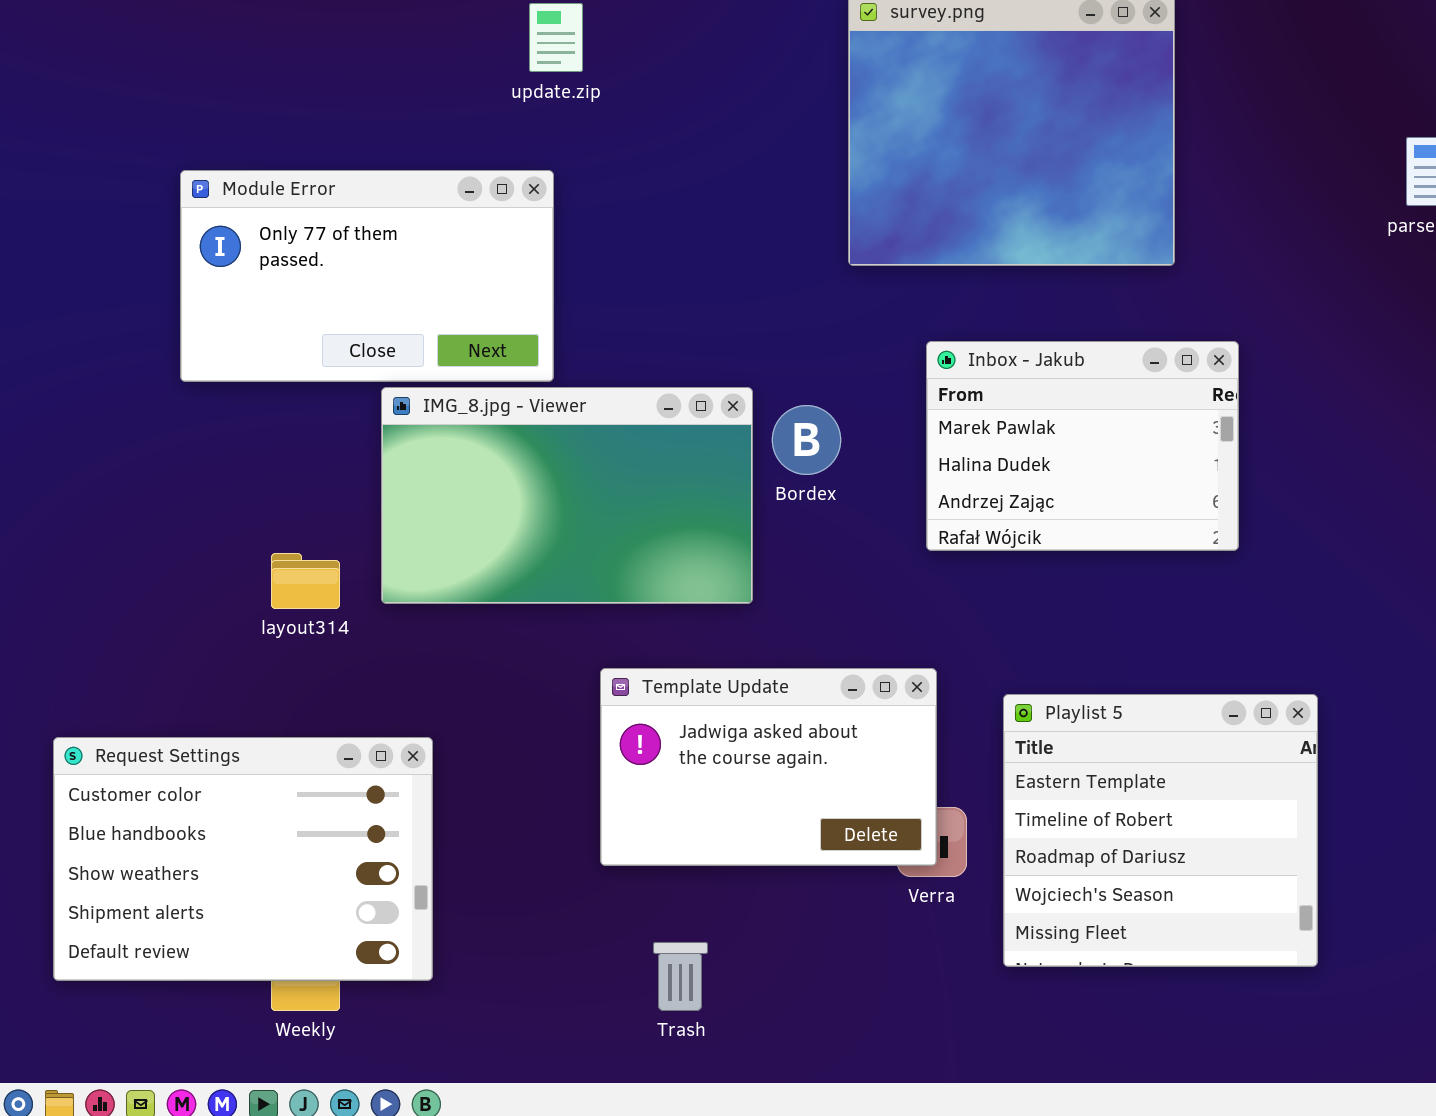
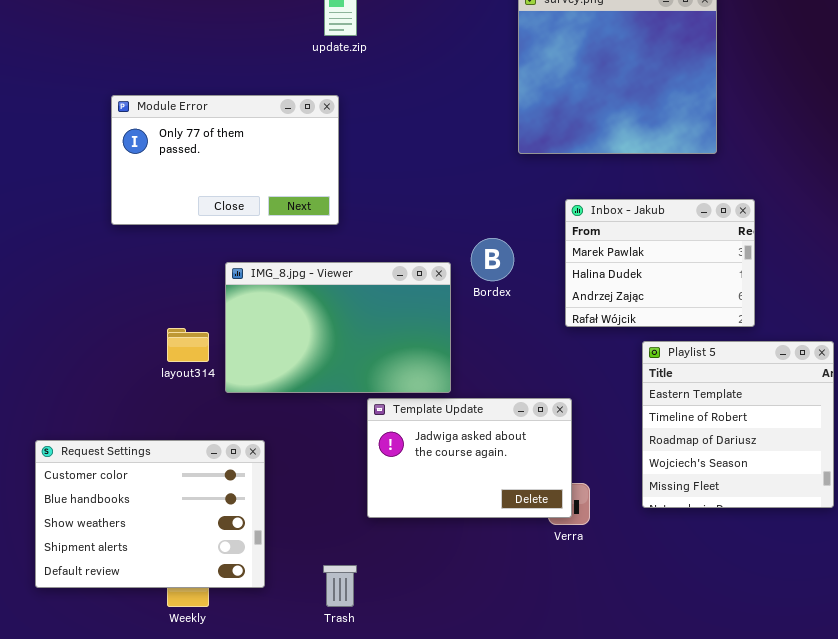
IMG_8.jpg - Viewer: [381,387,753,604] -> [225,262,451,393], moved
Playlist 5: [1003,694,1318,967] -> [642,341,834,508], moved
Trash: [653,942,708,1011] -> [323,565,357,607], moved

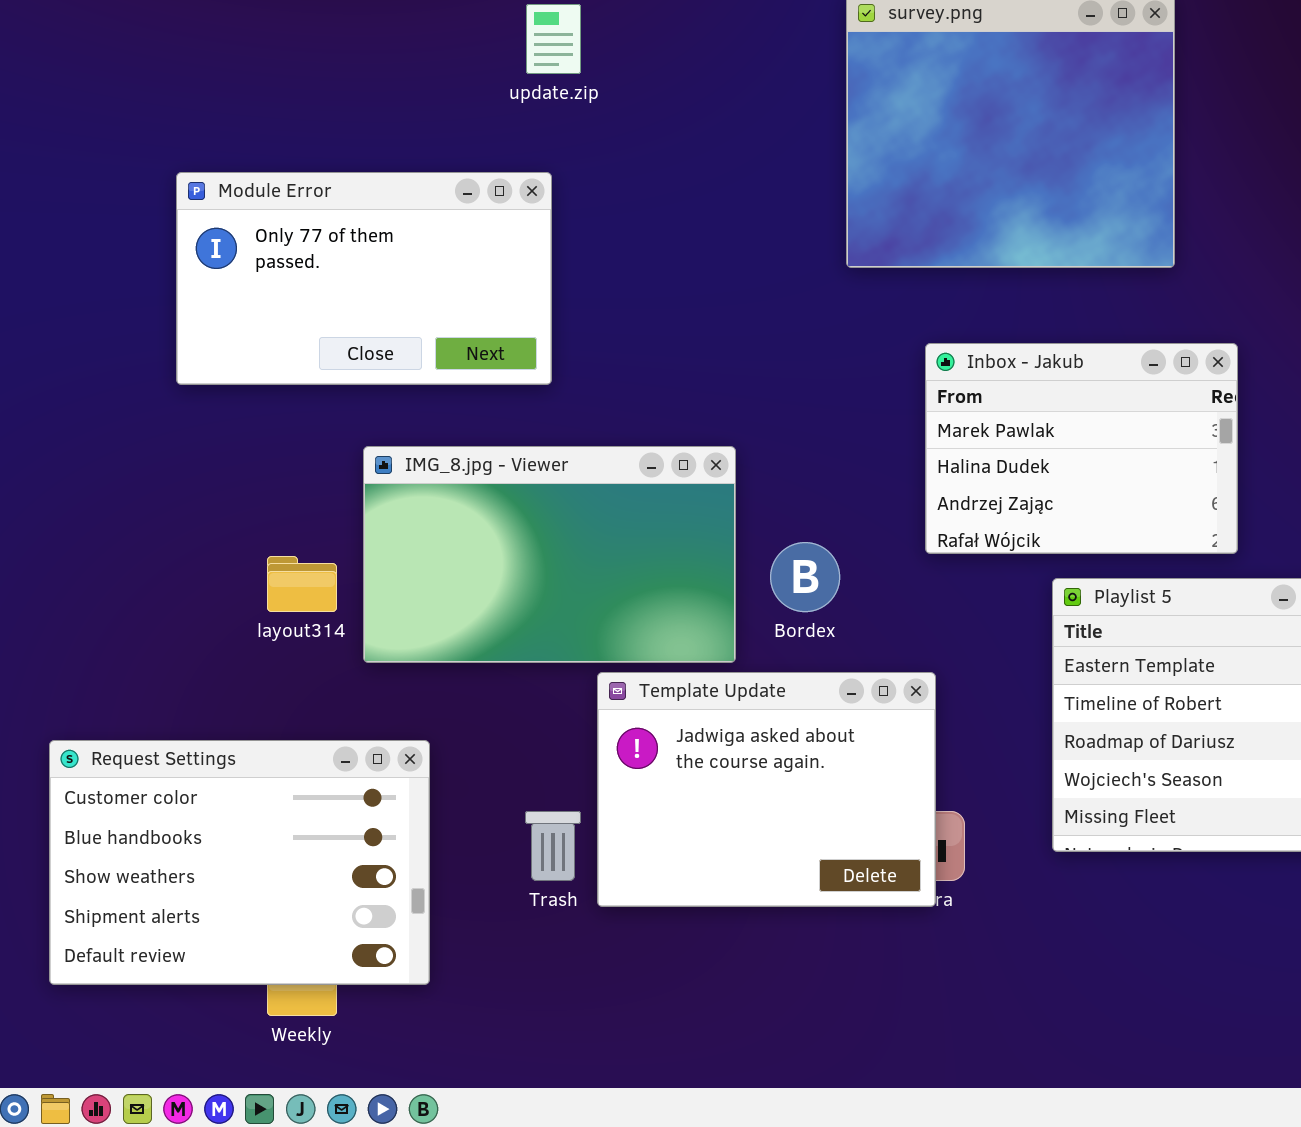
Bordex: [471,238,514,281] -> [770,542,840,612], moved
Template Update: [367,398,572,518] -> [597,672,936,907], resized
Trash: [323,565,357,607] -> [525,811,581,881], moved

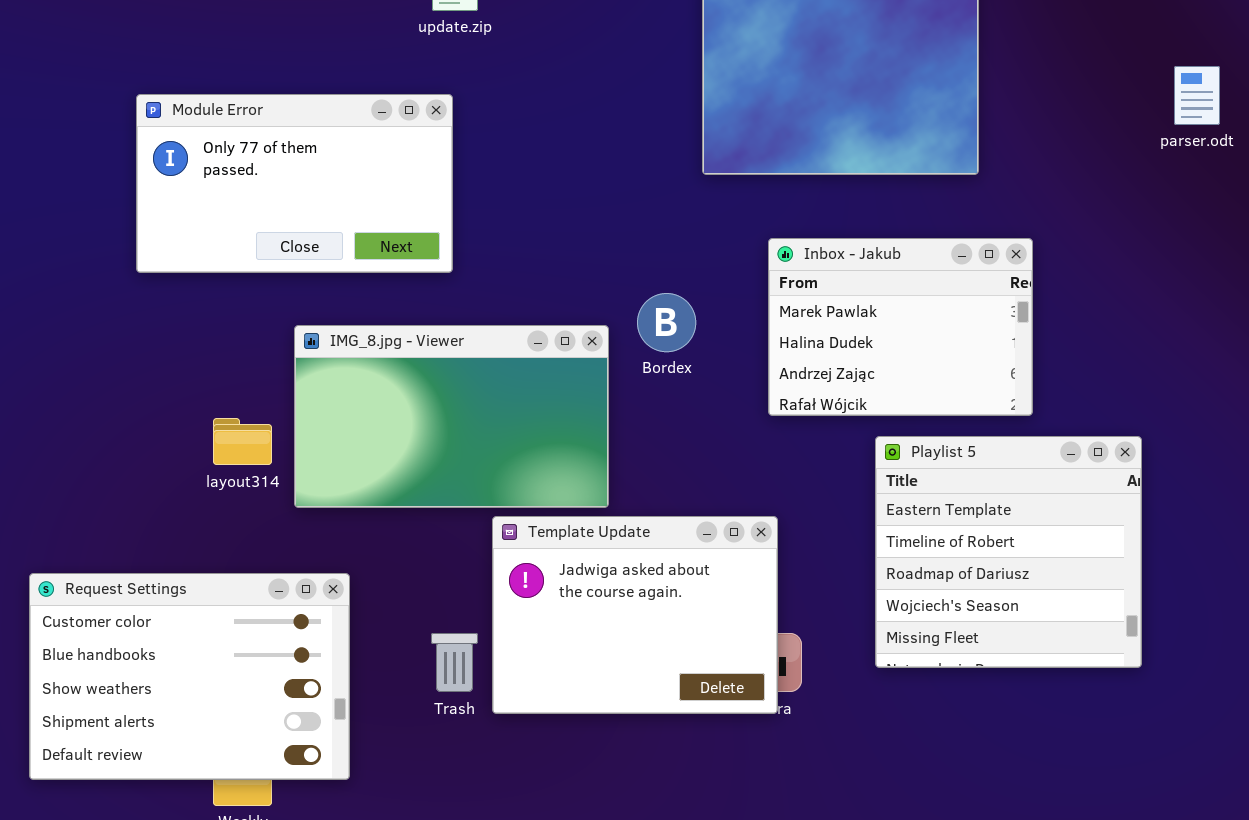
Bordex: [770,542,840,612] -> [637,293,696,352], moved

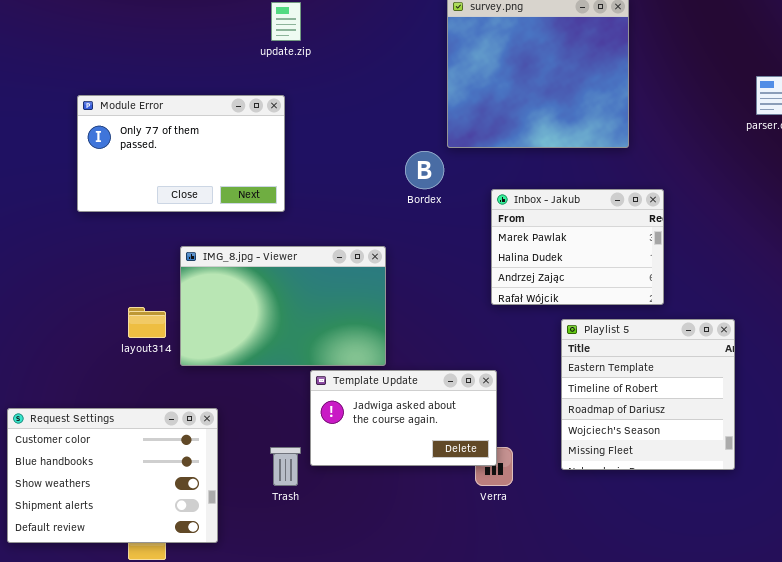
Bordex: [637,293,696,352] -> [405,151,444,189], moved
Template Update: [492,516,778,714] -> [310,370,497,466], resized

